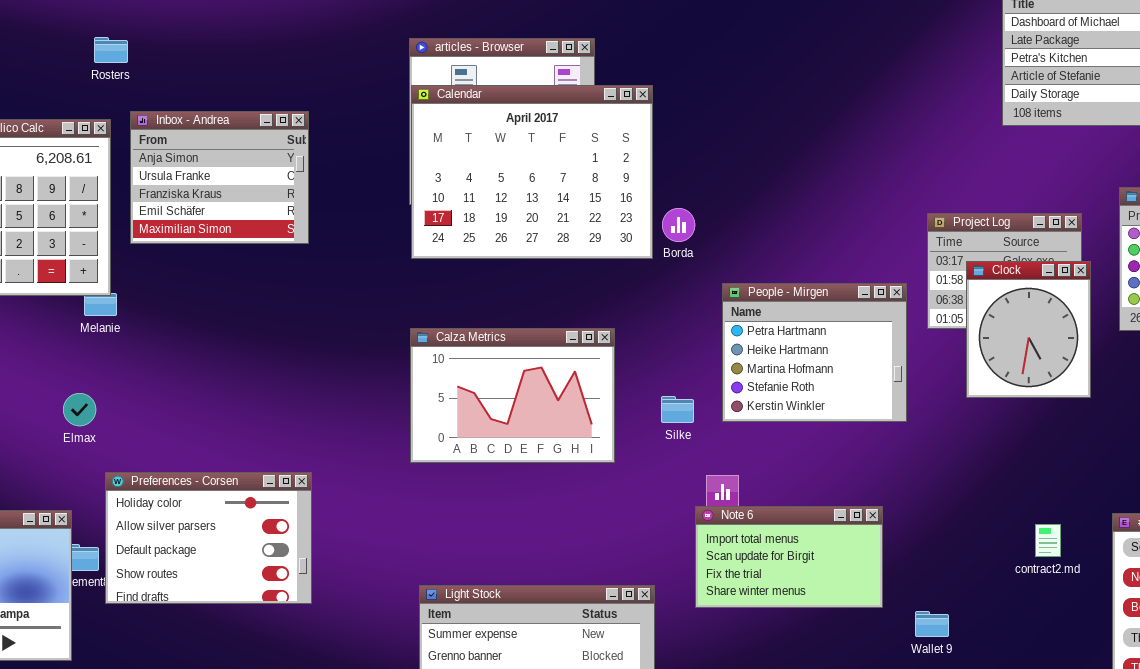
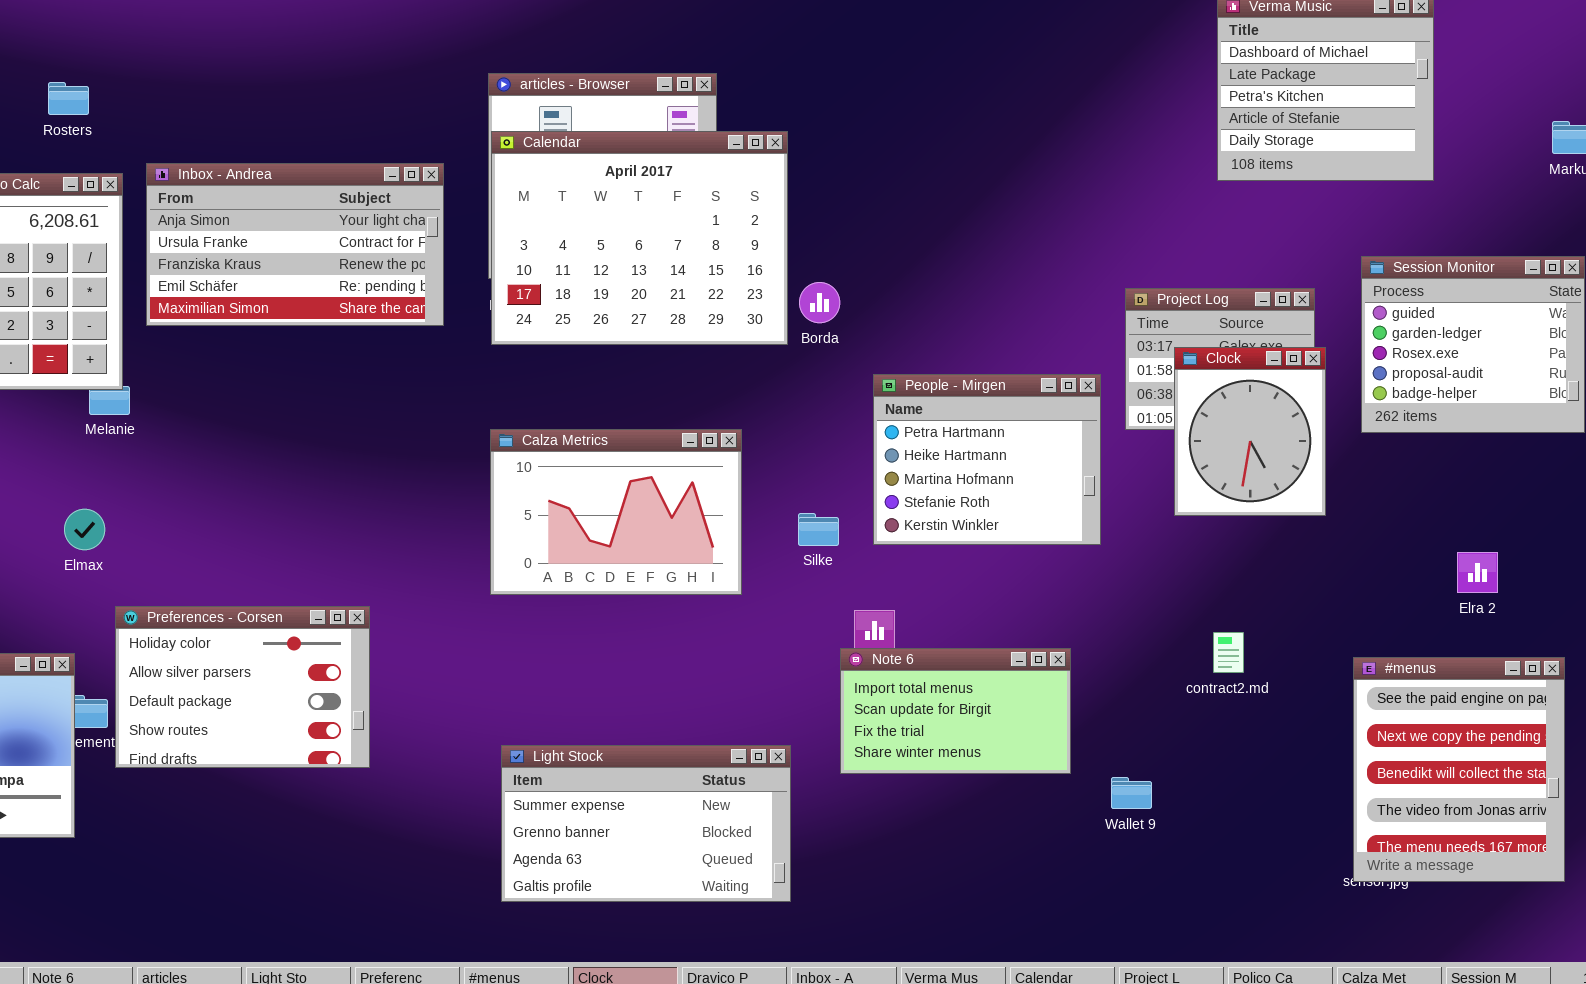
Rosters: [94,37,128,63] -> [48,82,89,115], moved
Inbox - Andrea: [130,111,309,244] -> [146,163,444,326], resized
contract2.md: [1035,524,1061,557] -> [1213,632,1244,673], moved

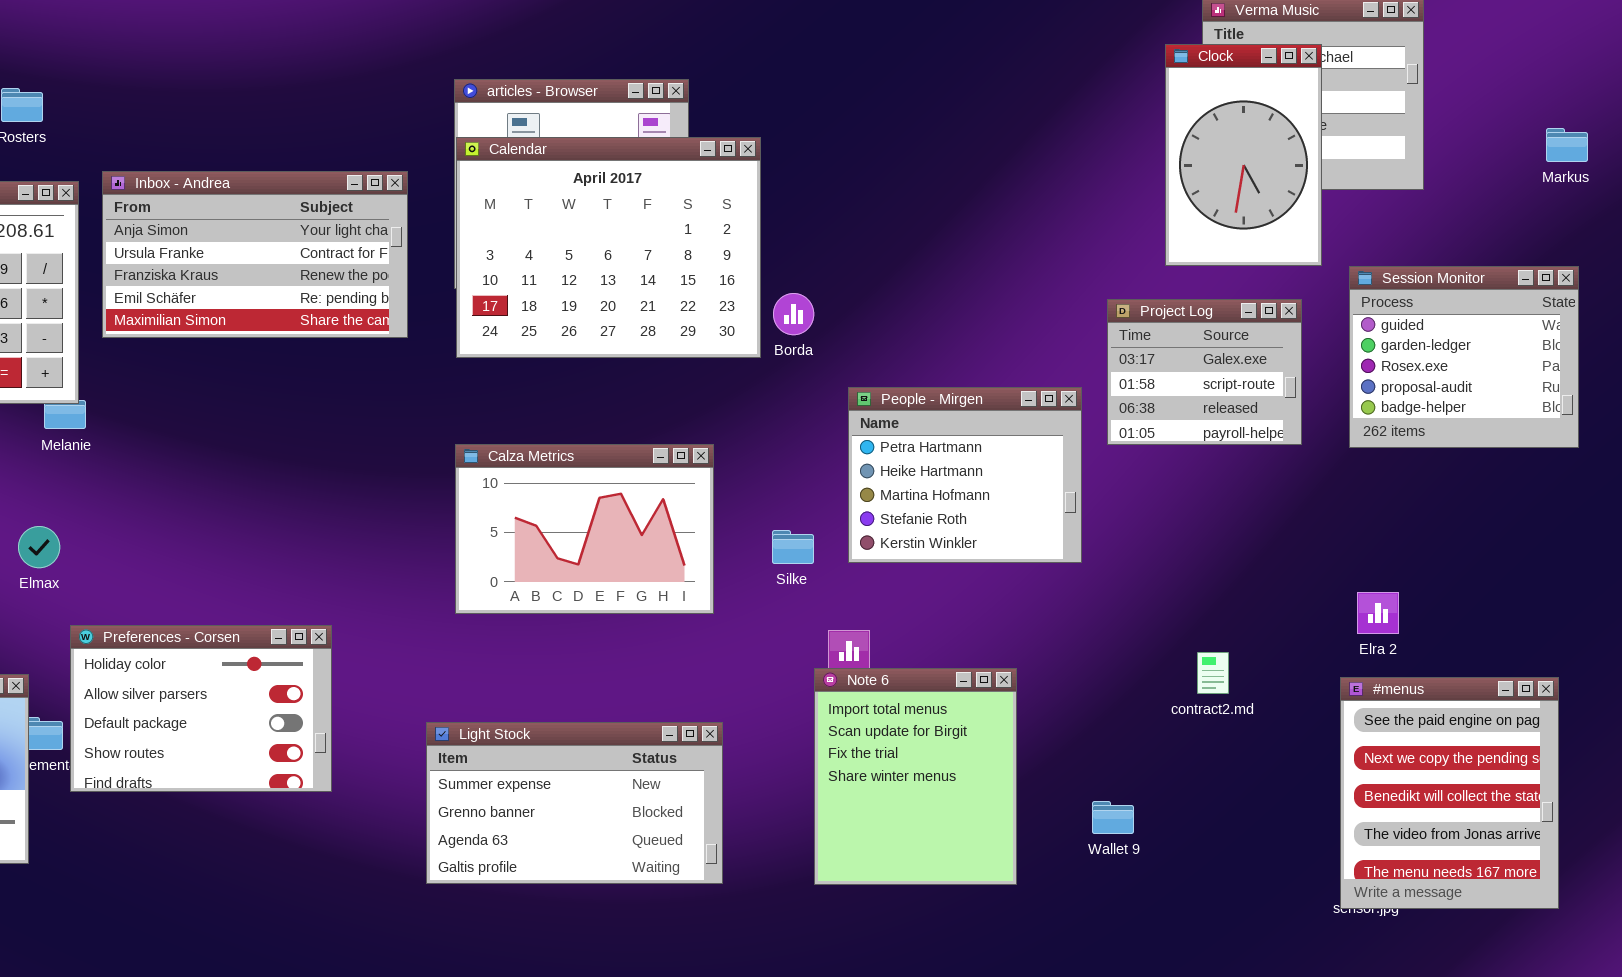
Clock: [1174,347,1326,516] -> [1165,44,1322,266], moved, resized
Elra 2: [1457,552,1498,593] -> [1357,592,1399,634], moved
Note 6: [840,648,1071,774] -> [814,668,1017,885], resized
Light Stock: [501,745,791,902] -> [426,722,723,884], moved

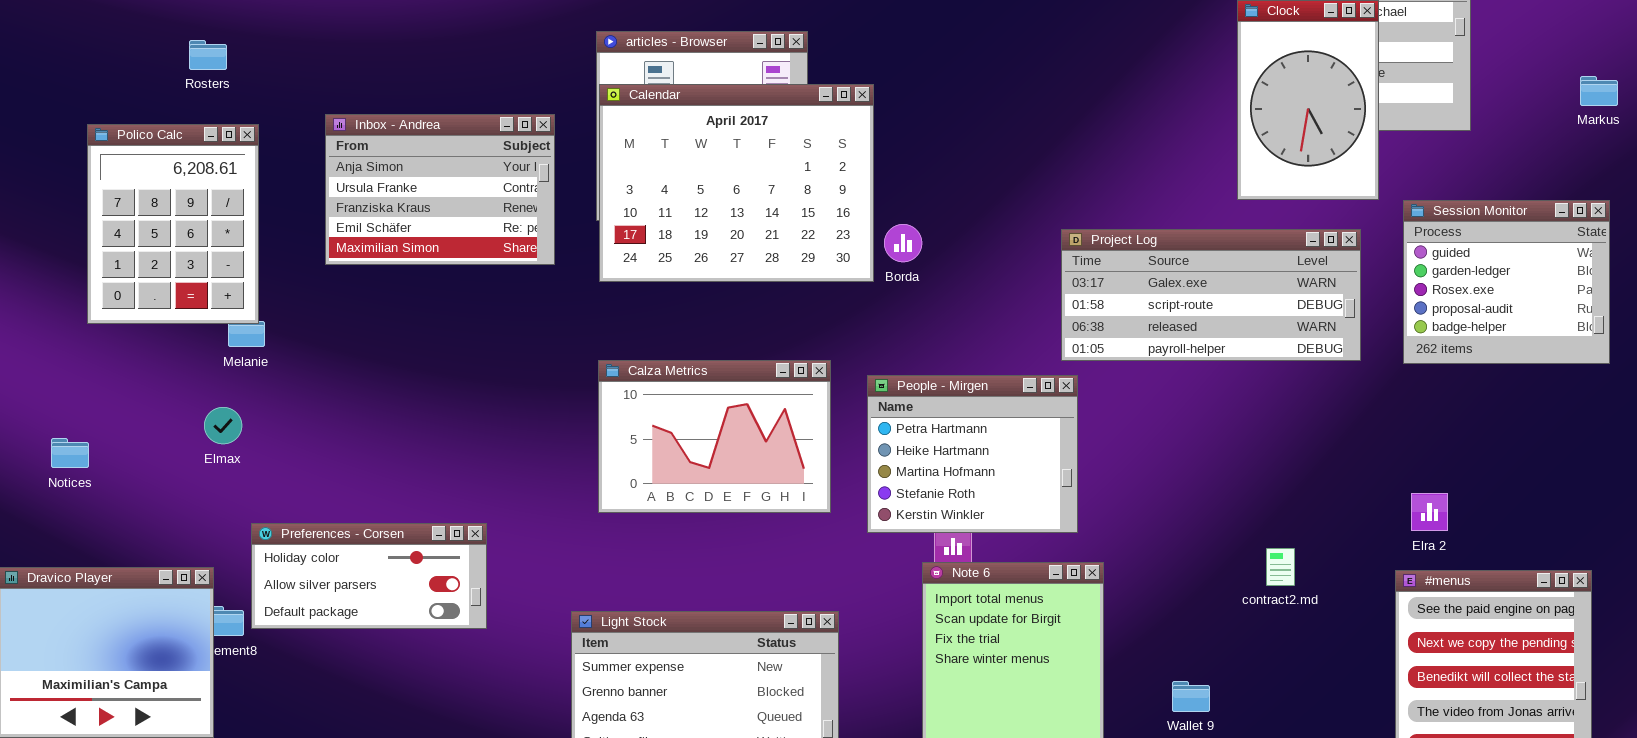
Inbox - Andrea: [102,171,408,338] -> [325,114,555,265], resized
Project Log: [1107,299,1302,445] -> [1061,229,1361,361], resized
People - Mirgen: [848,387,1082,563] -> [867,375,1078,533], moved
Elmax: [18,526,60,568] -> [204,407,242,444], moved
Preferences - Corsen: [70,625,332,792] -> [251,523,487,629], resized

